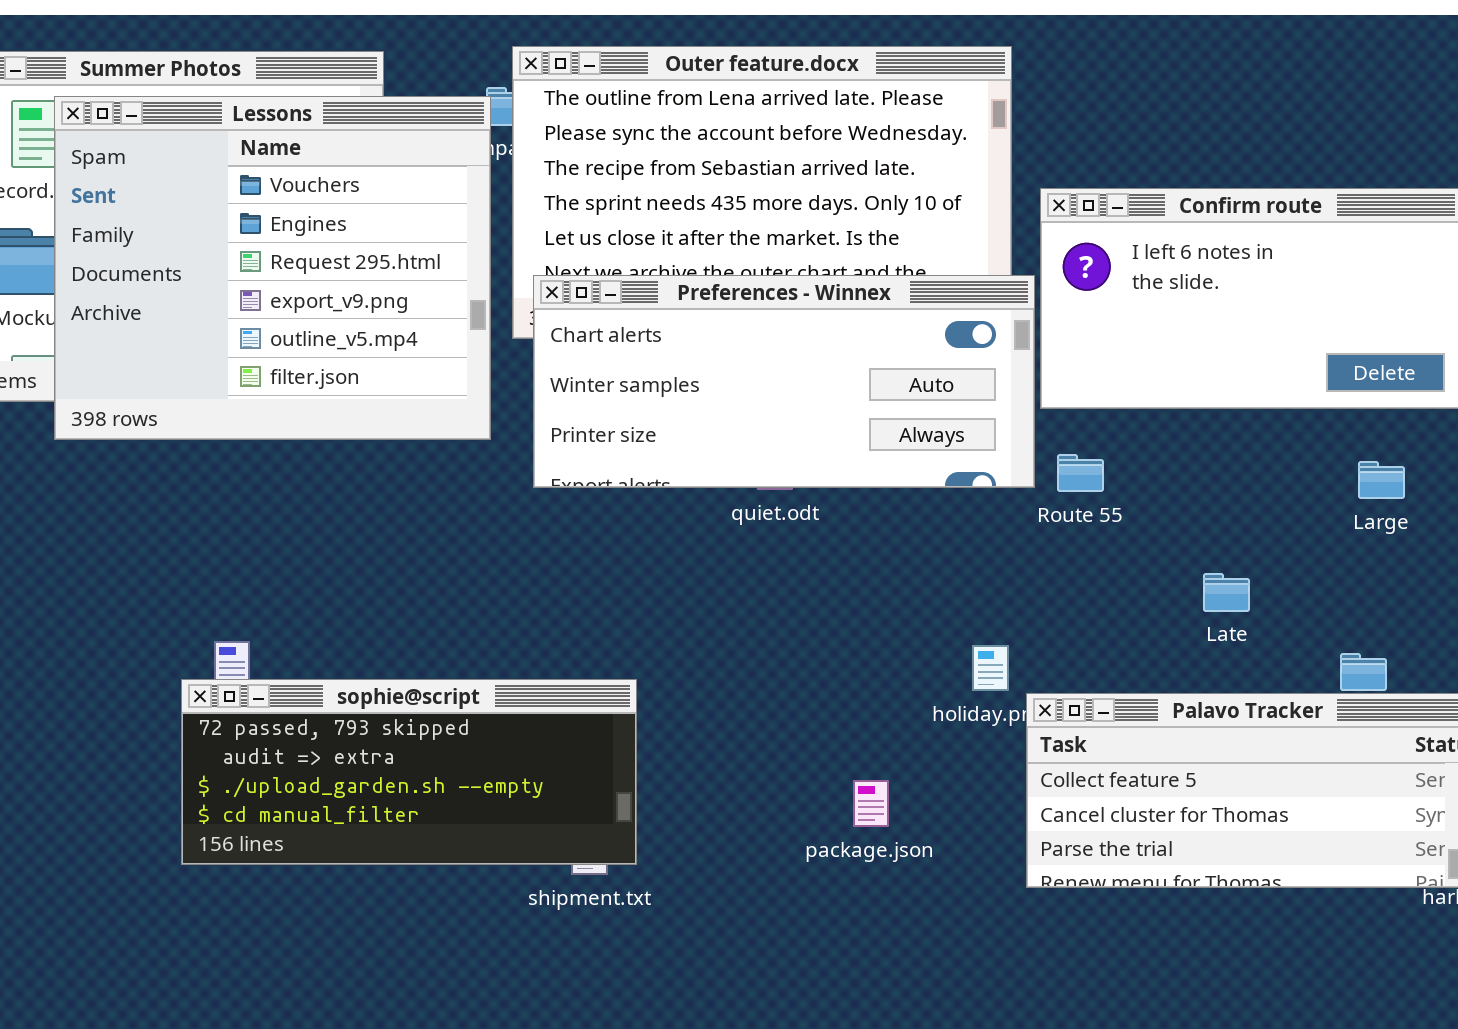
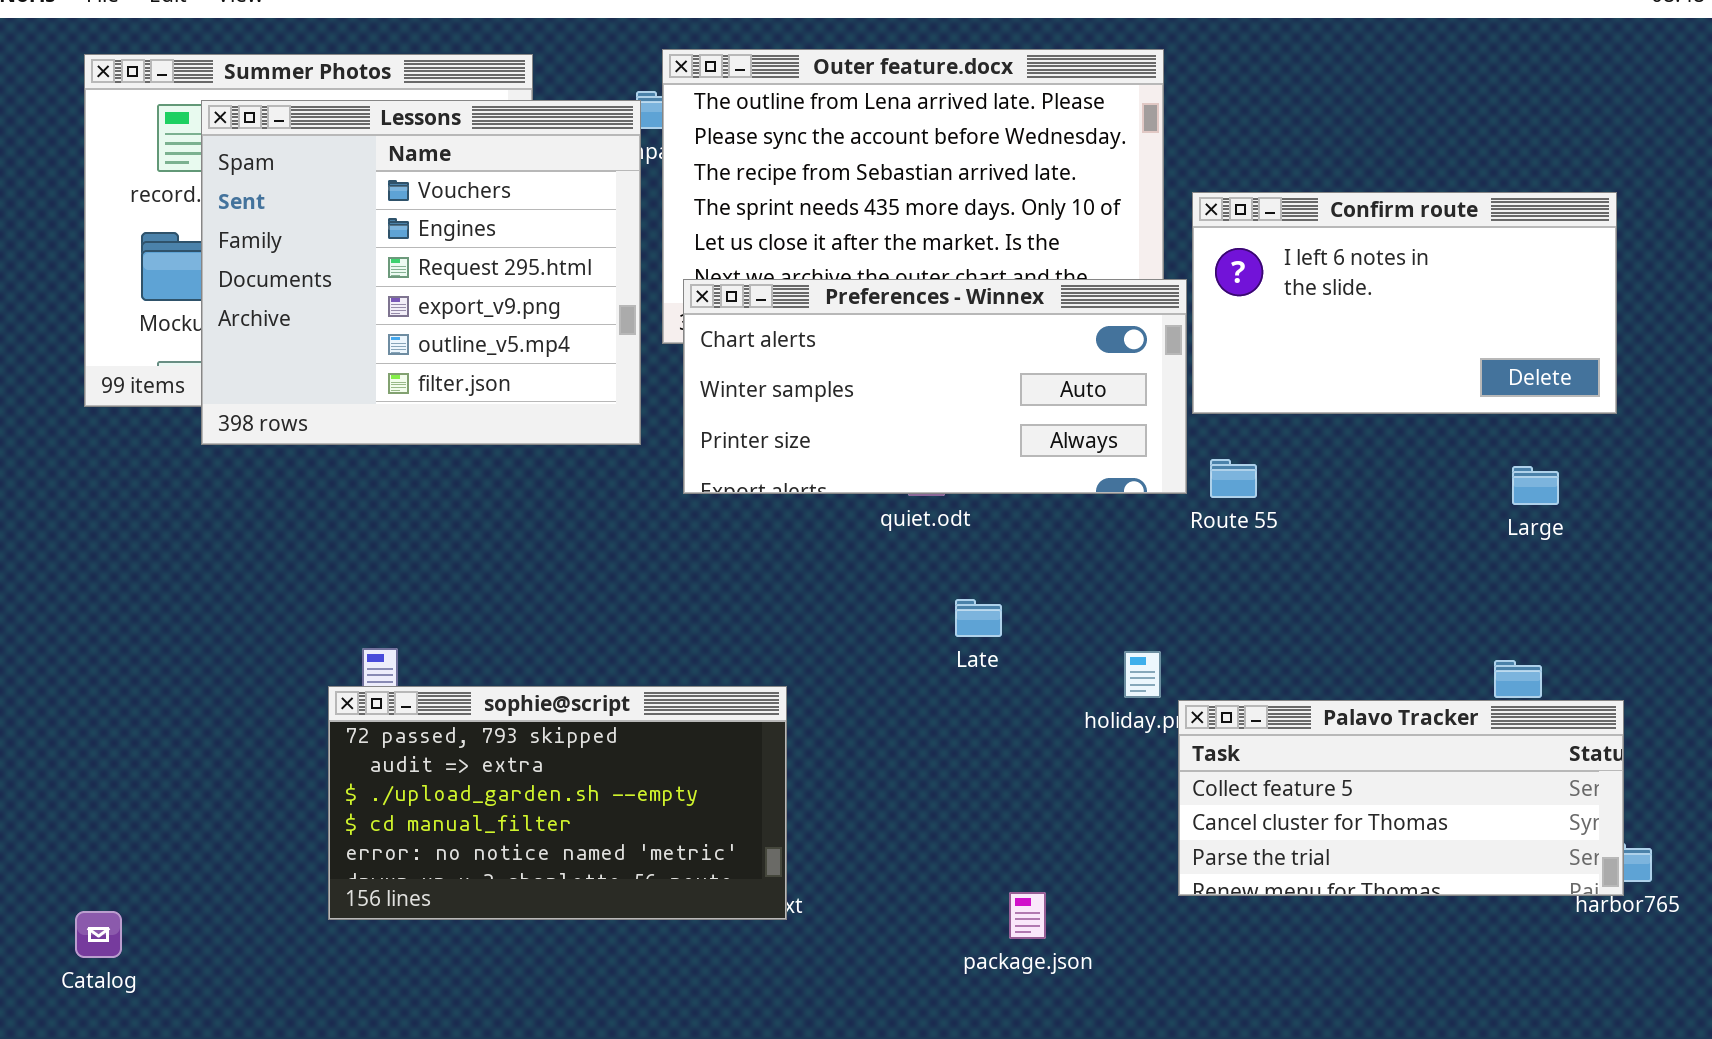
Late: [1203,573,1250,612] -> [955,599,1002,637], moved
sophie@script: [181,679,637,865] -> [328,686,787,920], resized
package.json: [853,780,889,827] -> [1009,892,1046,939], moved

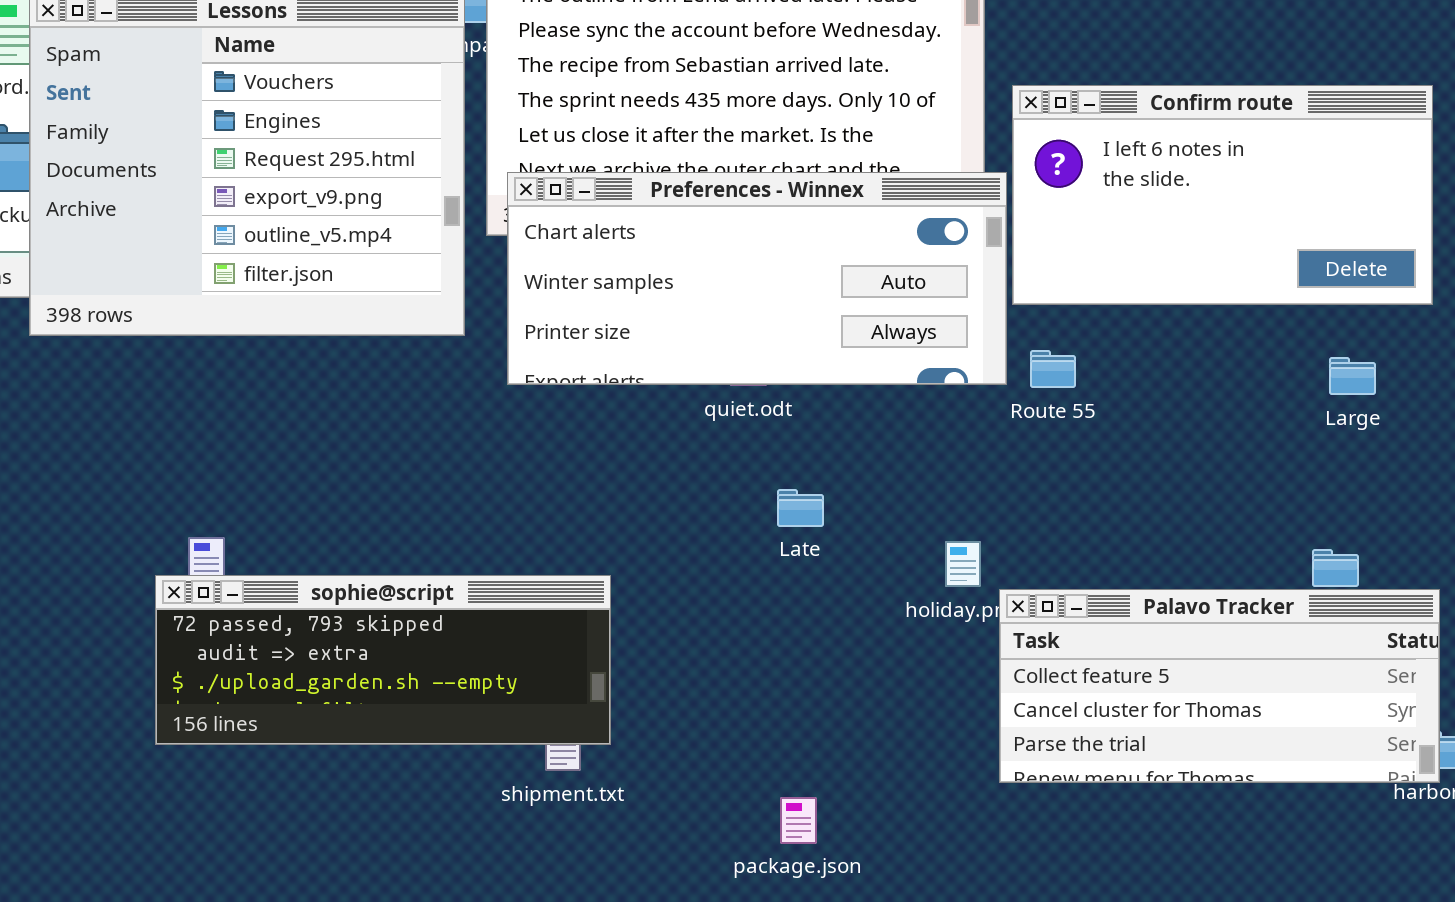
sophie@script: [328,686,787,920] -> [155,575,611,745], resized
package.json: [1009,892,1046,939] -> [780,797,817,844], moved

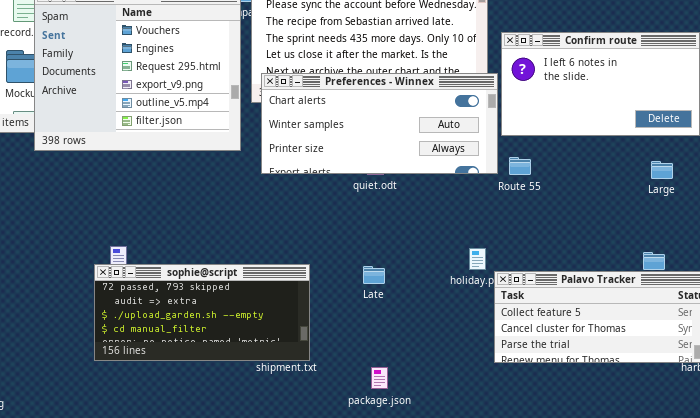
Late: [777,489,824,527] -> [363,266,385,284], moved
sophie@script: [155,575,611,745] -> [94,264,310,361], resized
package.json: [780,797,817,844] -> [371,367,388,389], moved

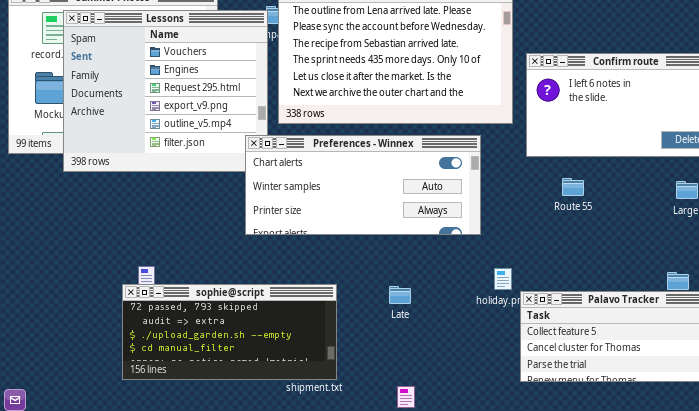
Preferences - Winnex: [261,73,498,174] -> [245,135,481,235], moved
Route 55: [509,157,531,175] -> [562,178,584,196], moved

